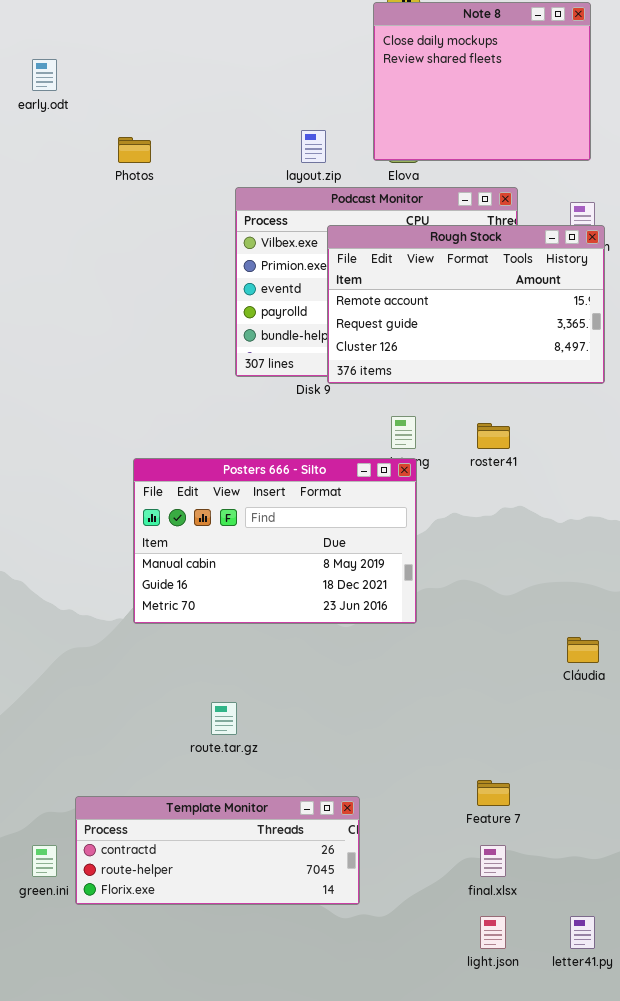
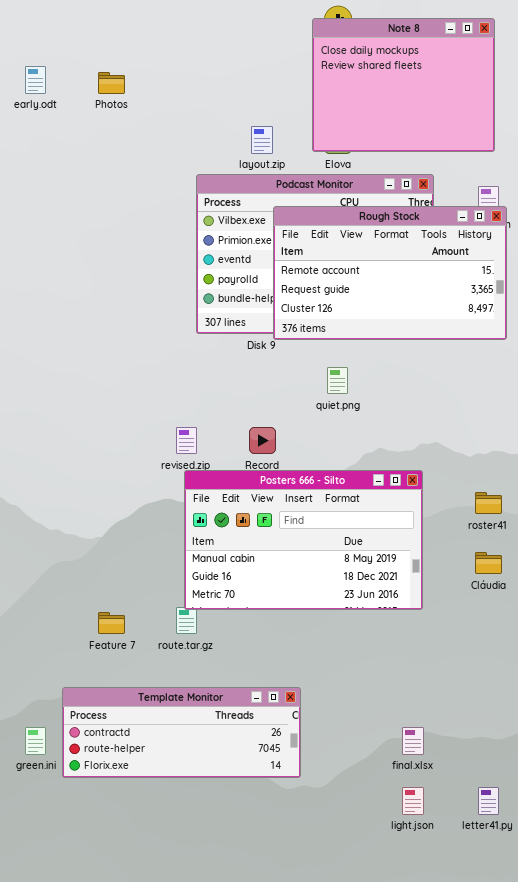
Photos: [118,137,151,163] -> [98,72,125,94], moved
roster41: [477,423,510,449] -> [475,492,502,514], moved
Posters 666 - Silto: [133,458,417,624] -> [184,470,423,610], moved
Feature 7: [477,780,510,806] -> [98,612,125,634], moved

